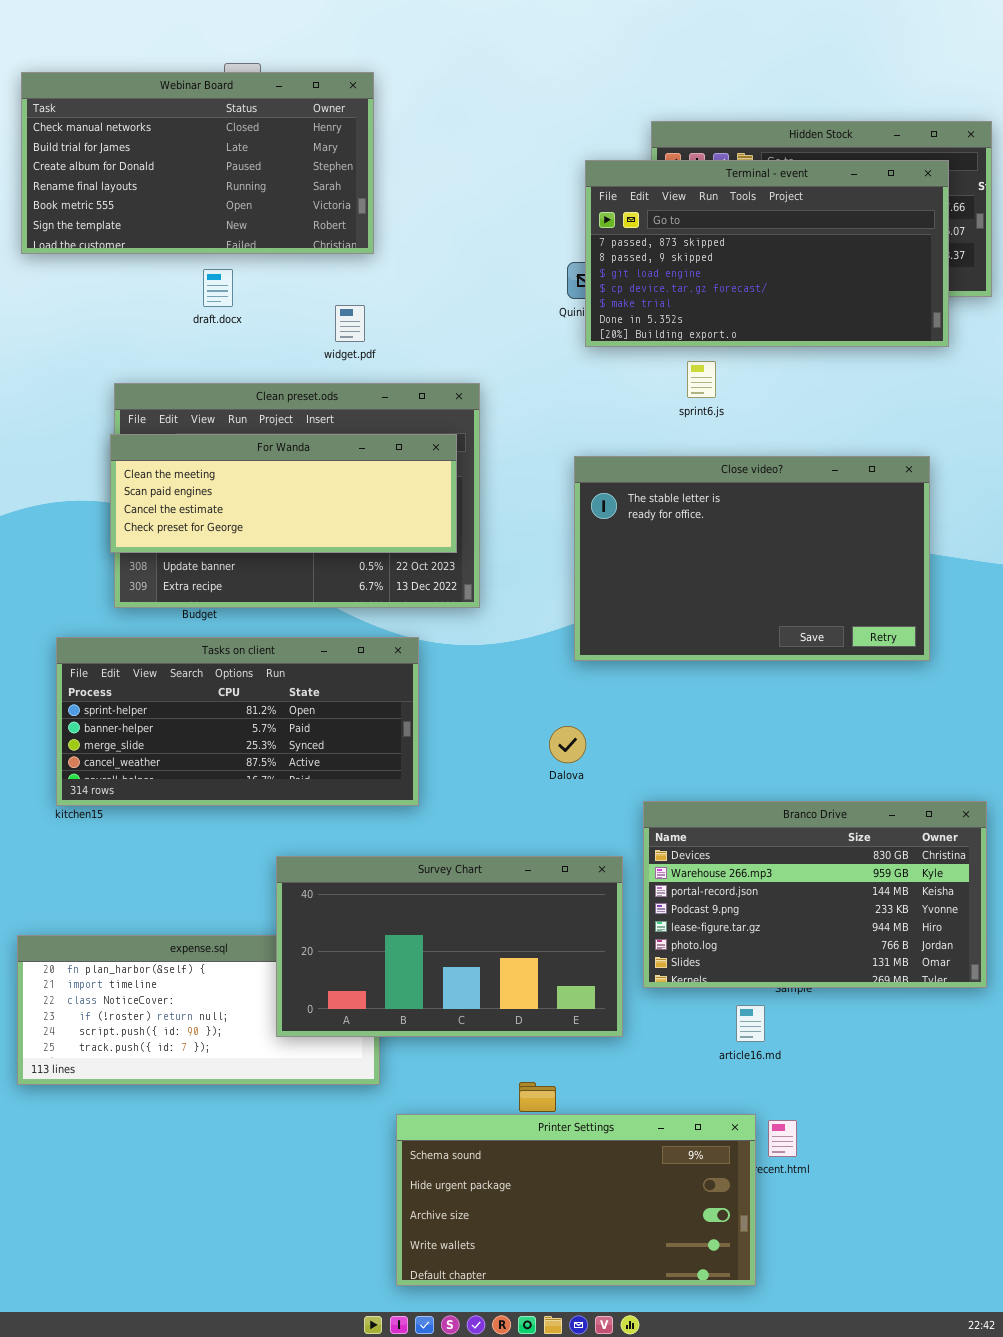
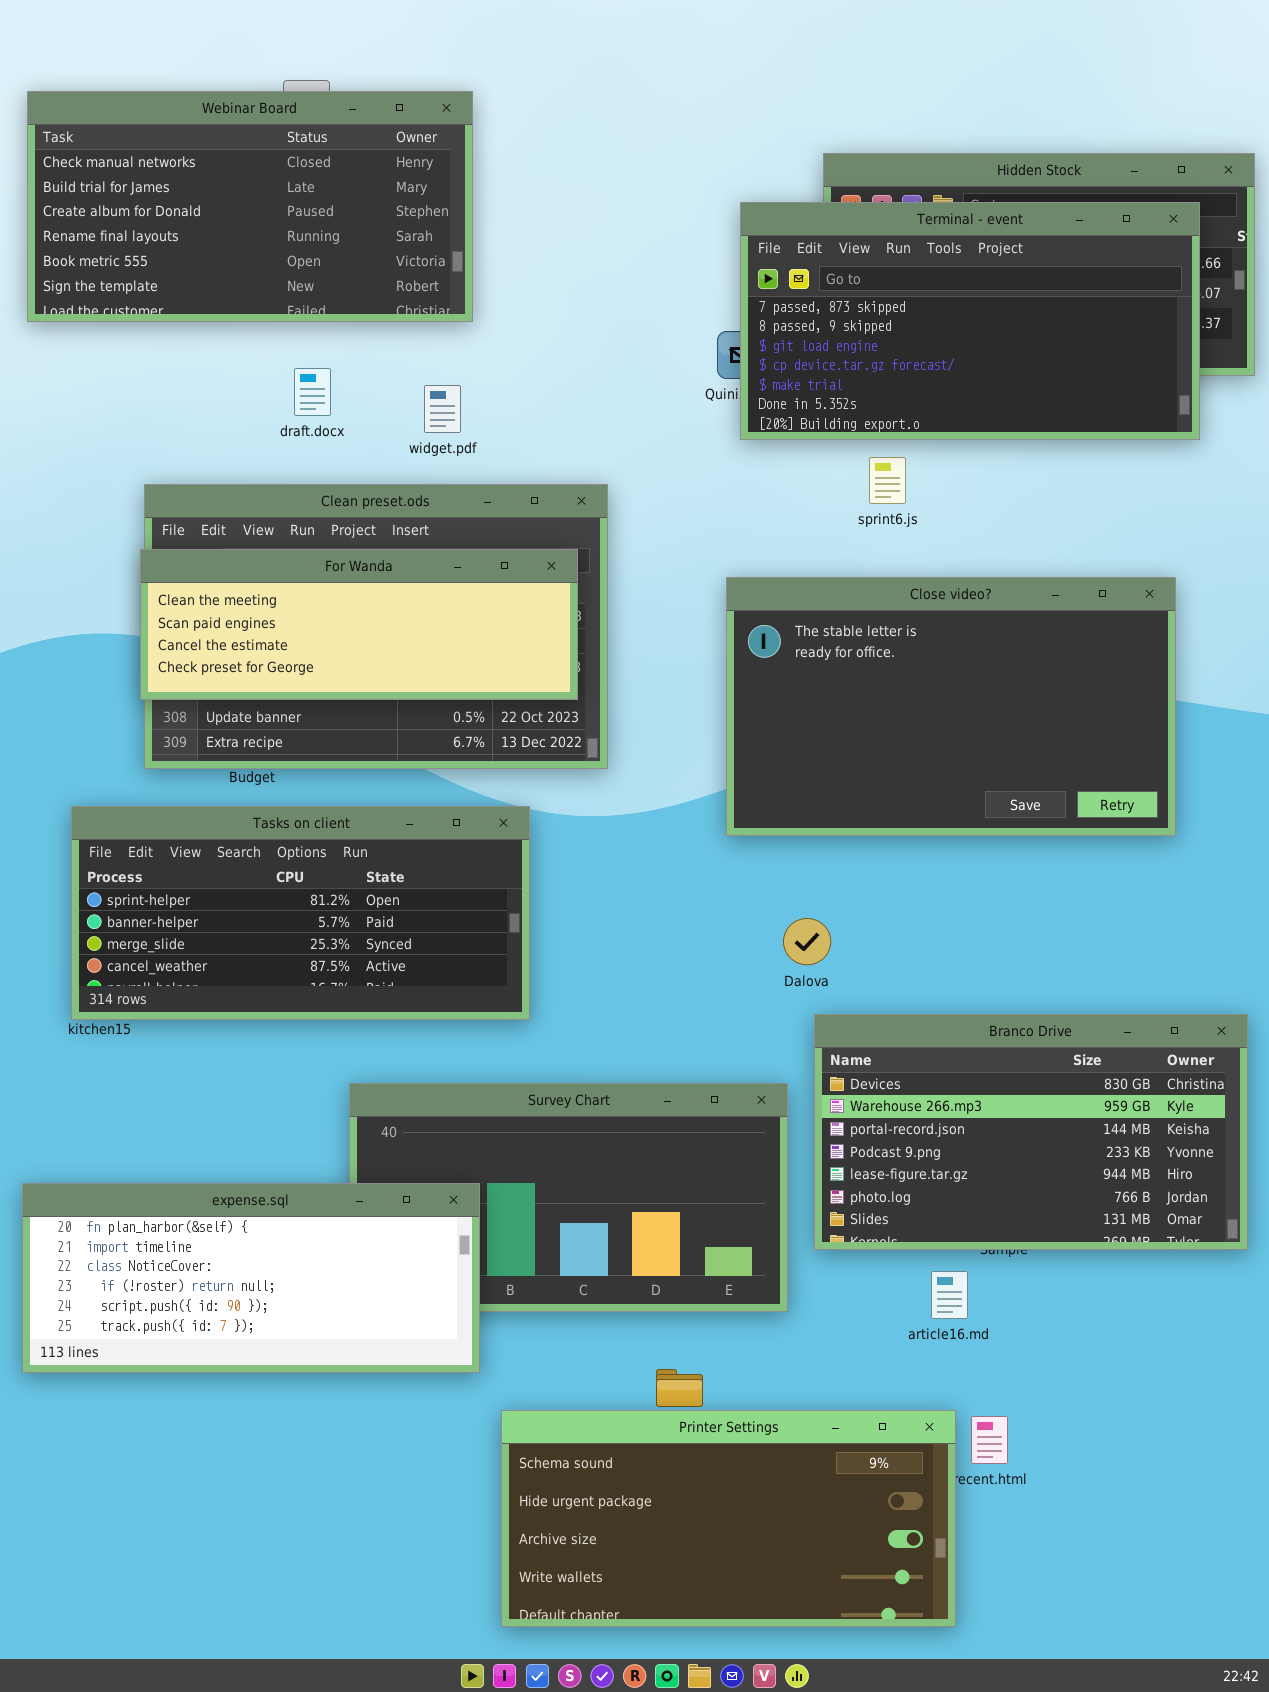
draft.docx: [203,269,233,307] -> [294,368,331,416], moved
Dalova: [549,726,586,763] -> [783,918,831,965], moved
expense.sql: [17,935,380,1085] -> [22,1183,480,1373], raised

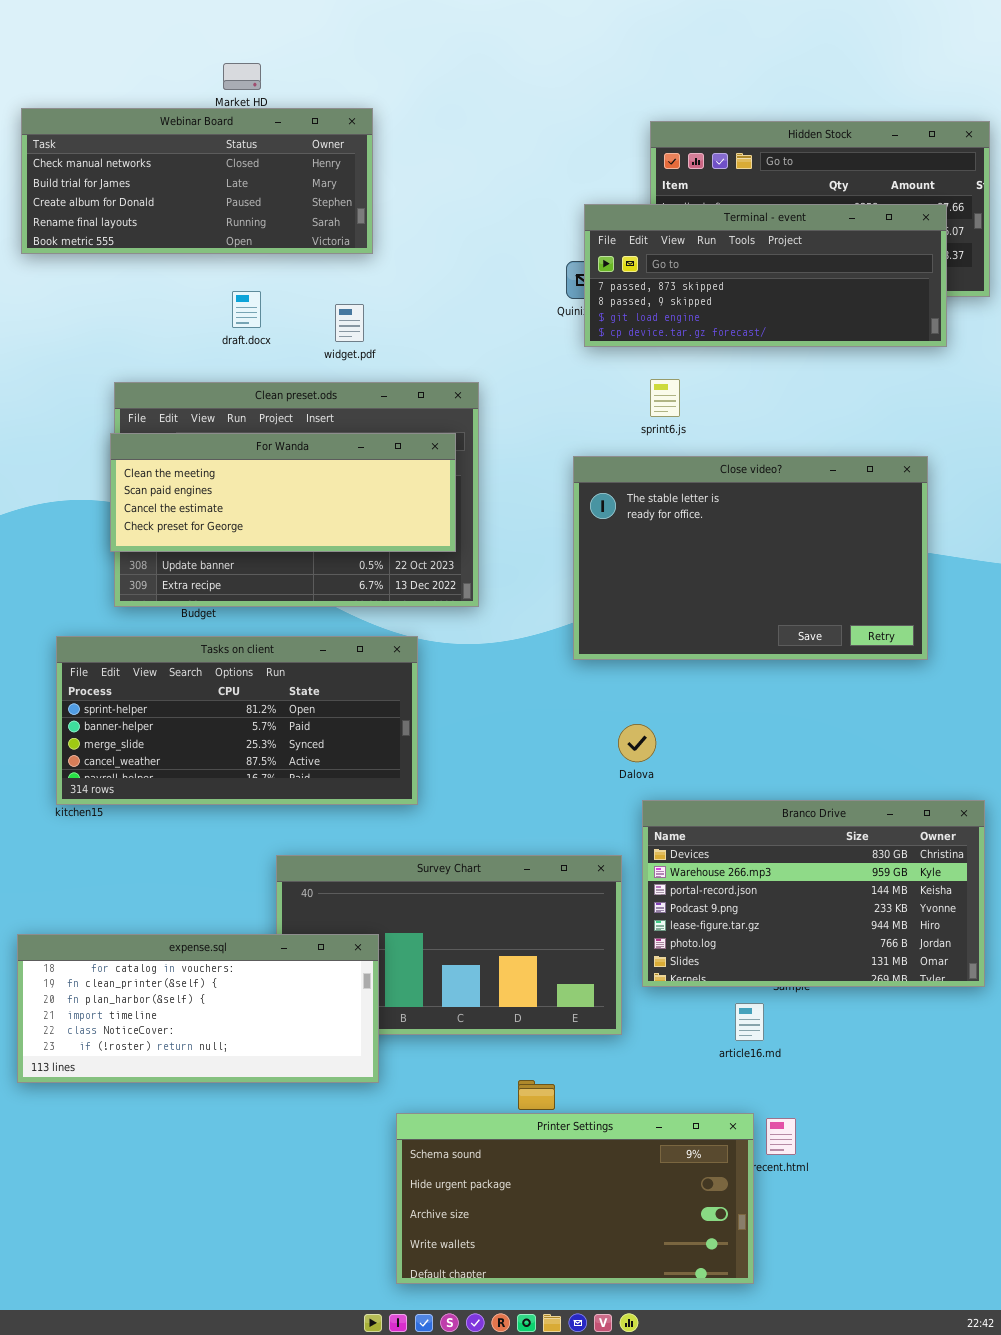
Webinar Board: [27,91,473,322] -> [21,108,373,254], resized
Terminal - event: [740,202,1200,440] -> [584,204,947,347], resized
sprint6.js: [869,457,906,504] -> [650,379,680,417], moved
expense.sql: [22,1183,480,1373] -> [17,934,379,1083], scrolled up 2 rows

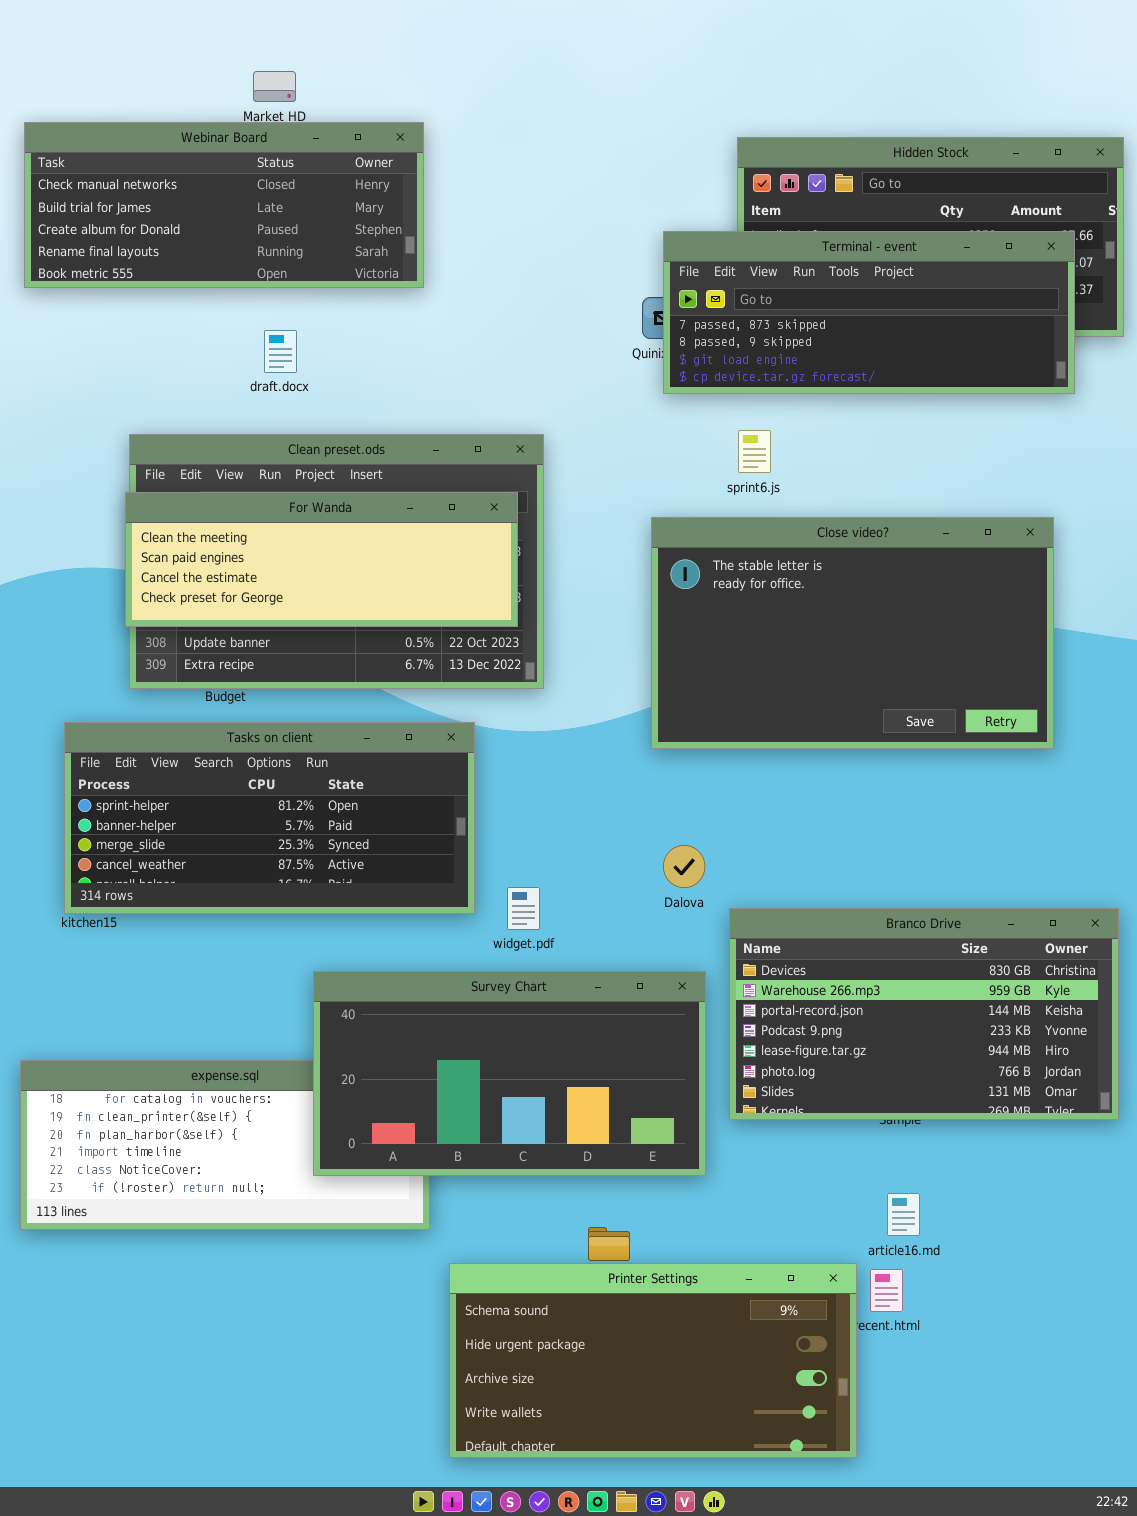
widget.pdf: [335,304,364,342] -> [507,887,540,930], moved
Dalova: [618,724,656,762] -> [663,845,705,888], moved
Survey Chart: [276,855,622,1035] -> [313,971,706,1176], raised
article16.md: [735,1003,764,1041] -> [887,1193,920,1236], moved

